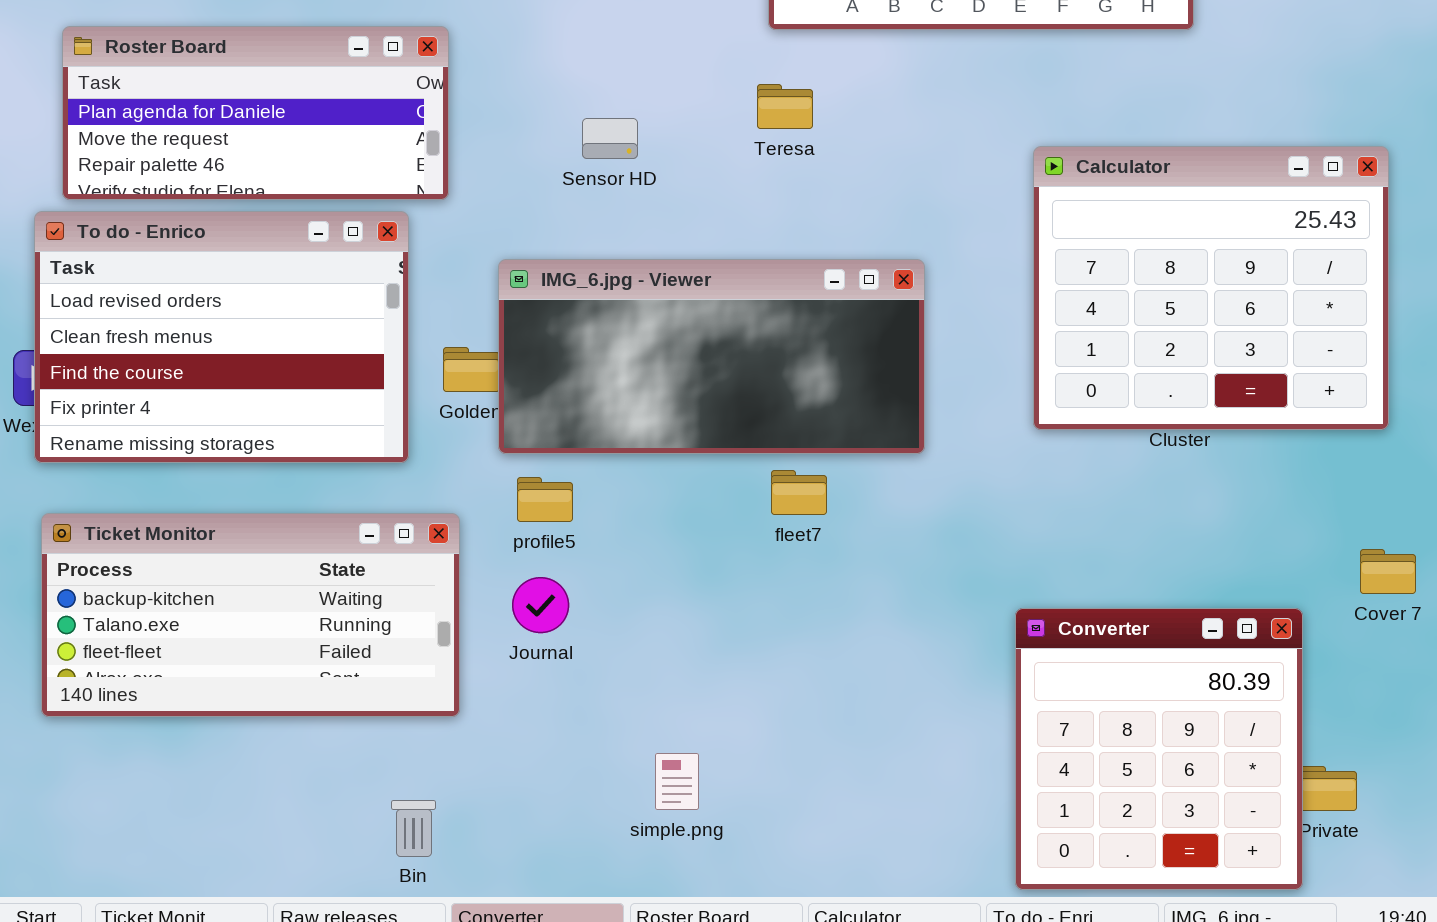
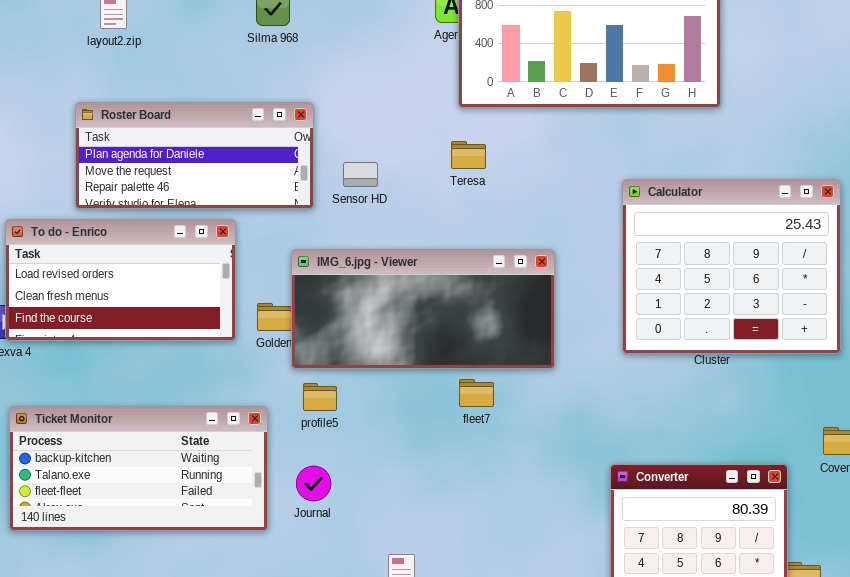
Roster Board: [62,26,449,200] -> [75,102,314,209], moved
To do - Enrico: [34,211,409,463] -> [5,219,236,341], resized
Journal: [512,577,569,633] -> [296,466,331,501], moved

